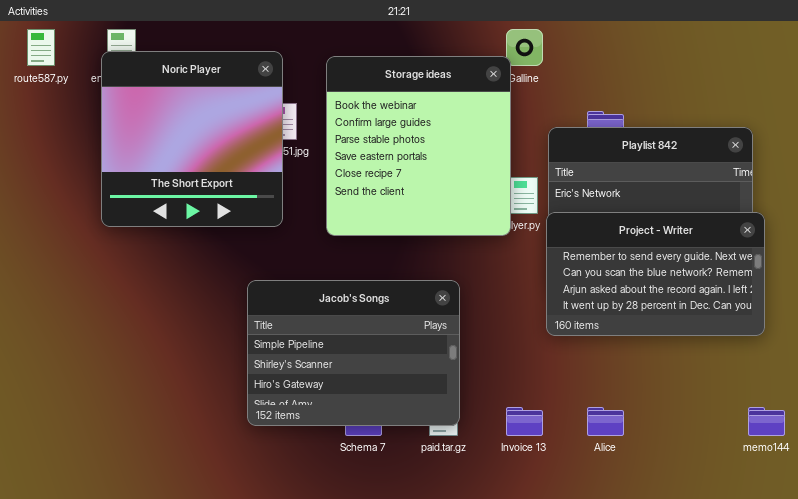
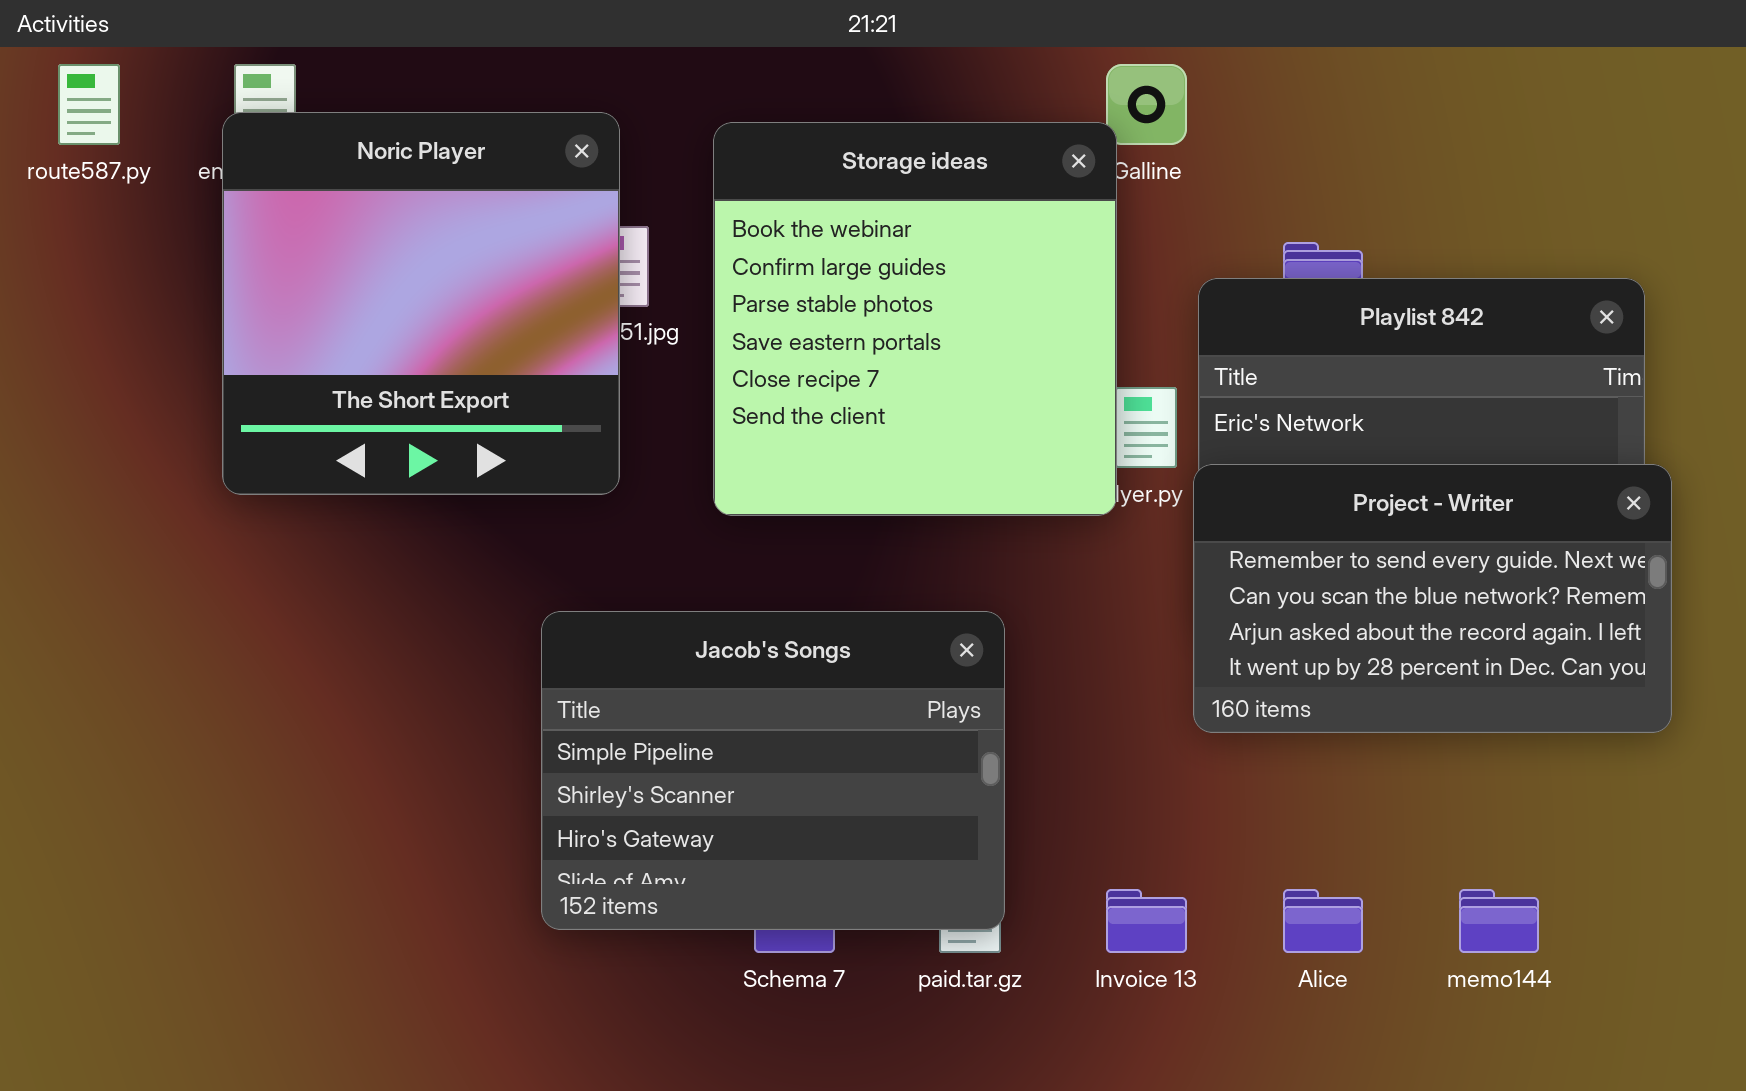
memo144: [748,407,785,436] -> [1459,889,1539,953], moved

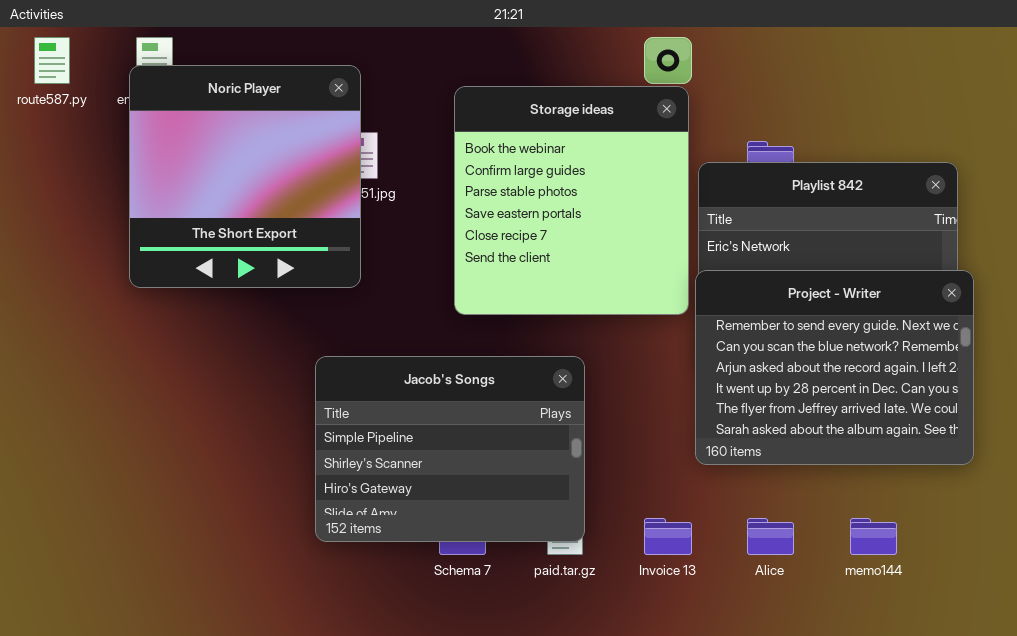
Storage ideas: [713,122,1117,516] -> [454,86,689,315], moved
Project - Writer: [1193,464,1672,733] -> [695,270,974,465], resized

